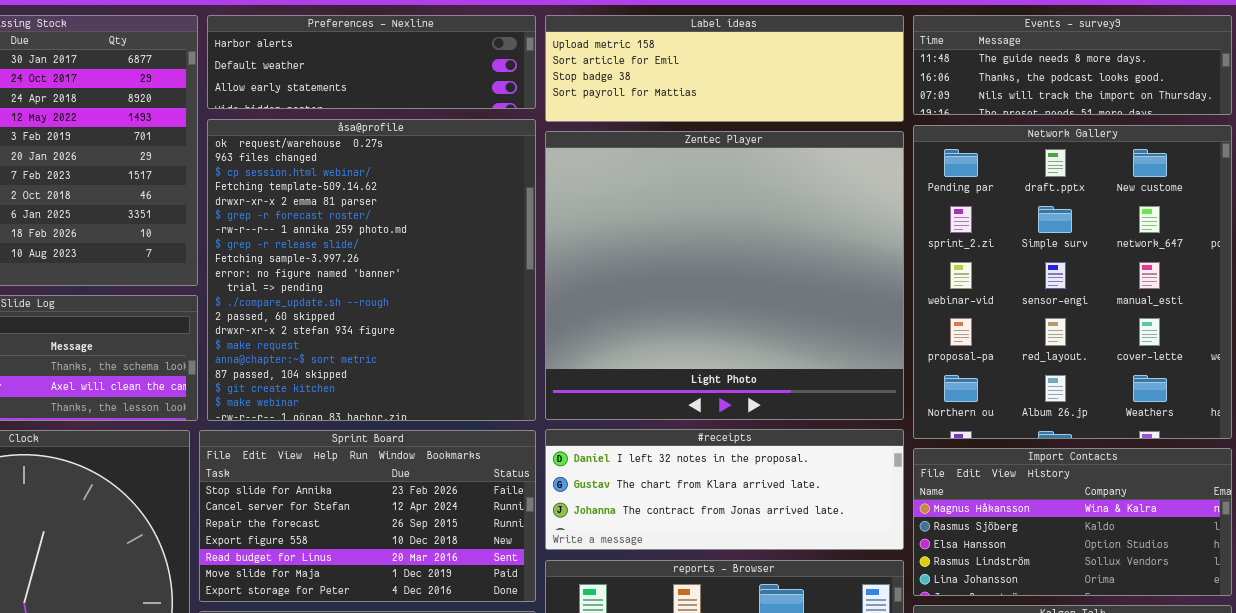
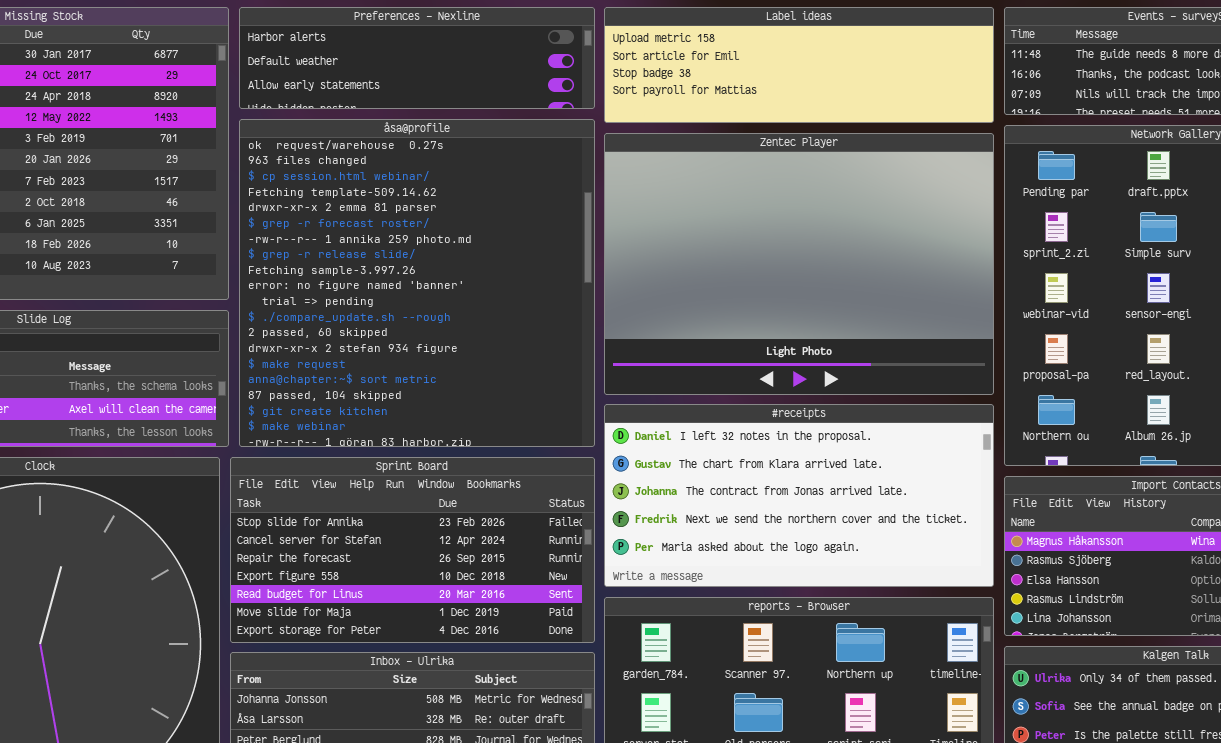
Zentec Player: [545,131,904,420] -> [604,133,994,395], resized
#receipts: [545,429,904,550] -> [604,404,994,587], resized

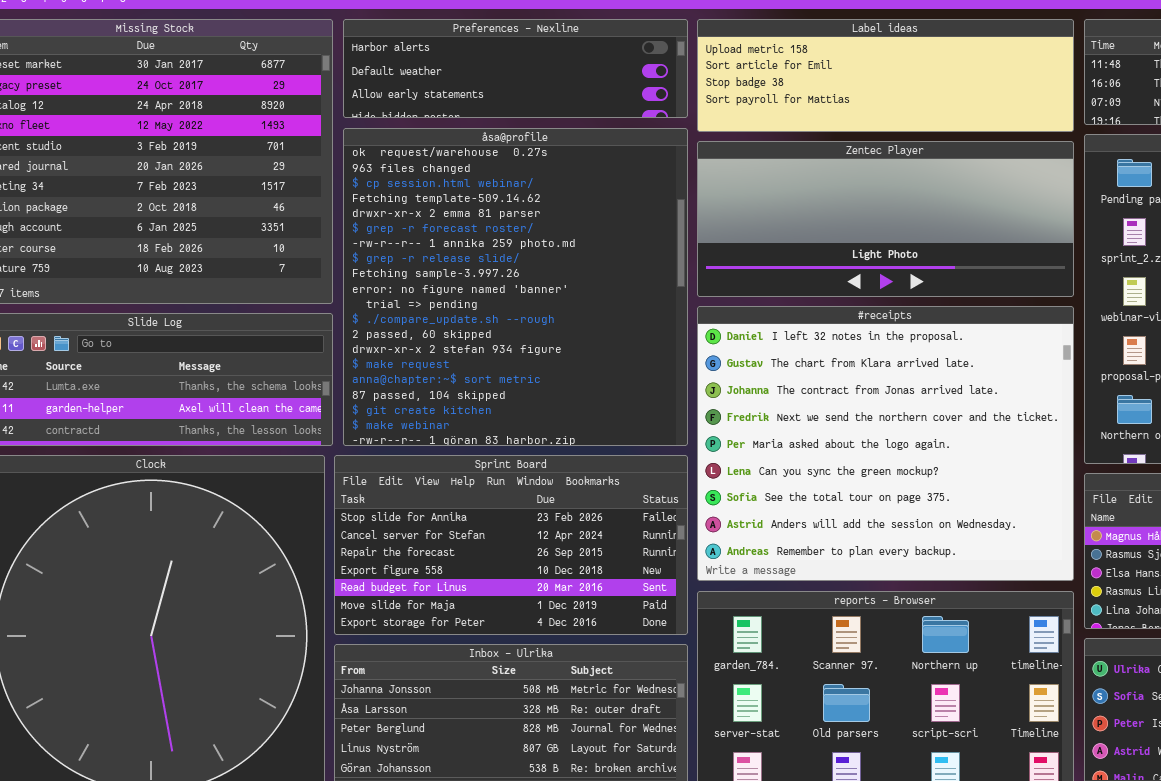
Zentec Player: [604,133,994,395] -> [697,141,1074,297], resized
#receipts: [604,404,994,587] -> [697,306,1074,581], resized

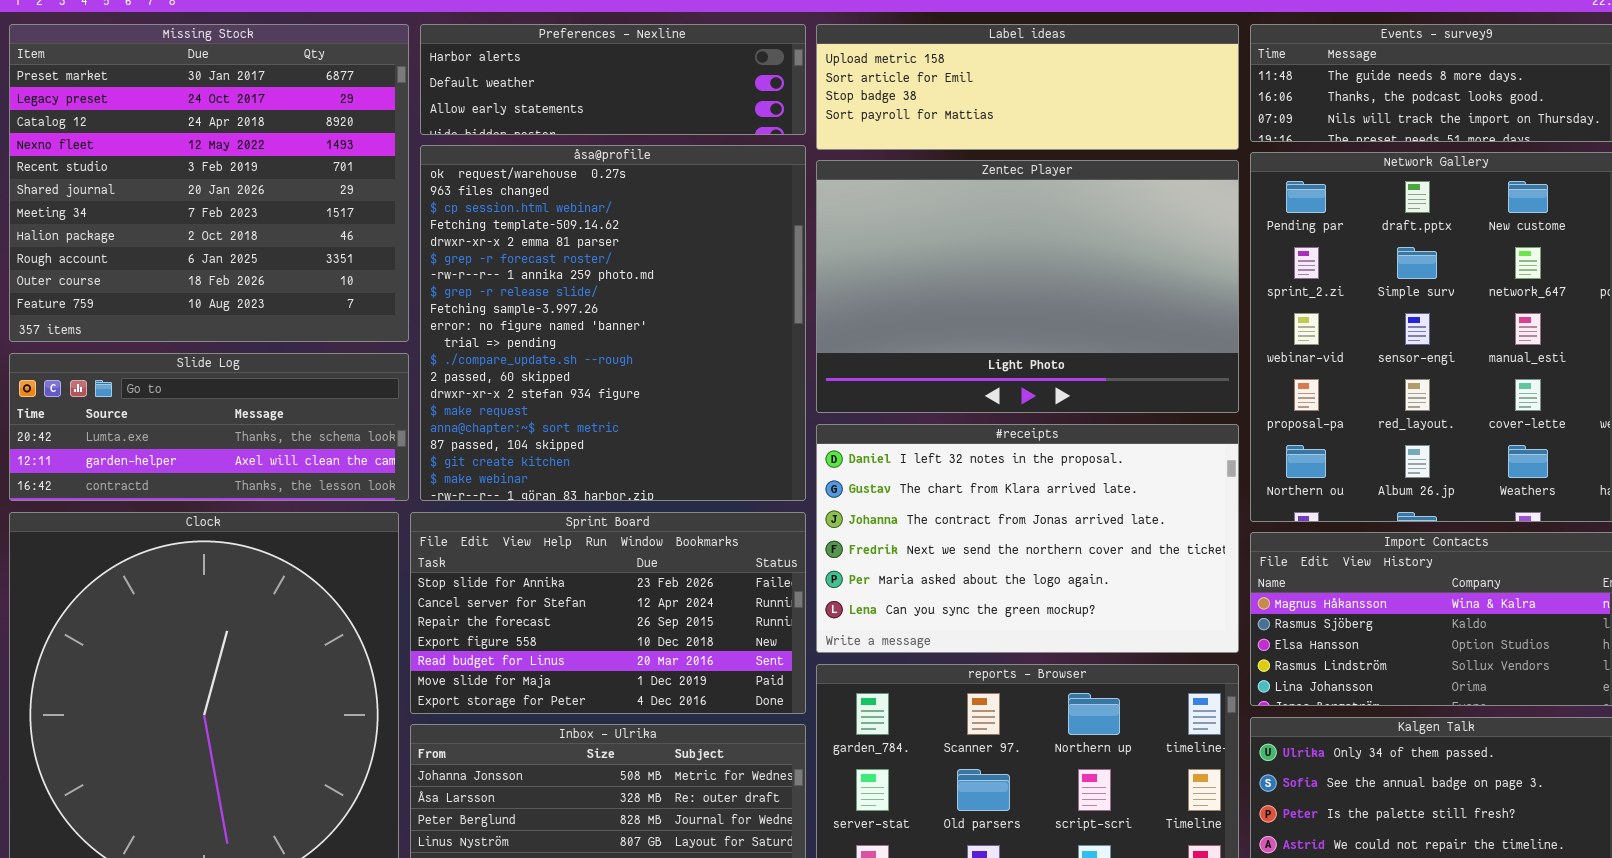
Zentec Player: [697,141,1074,297] -> [816,160,1239,413], resized
#receipts: [697,306,1074,581] -> [816,424,1239,653], resized

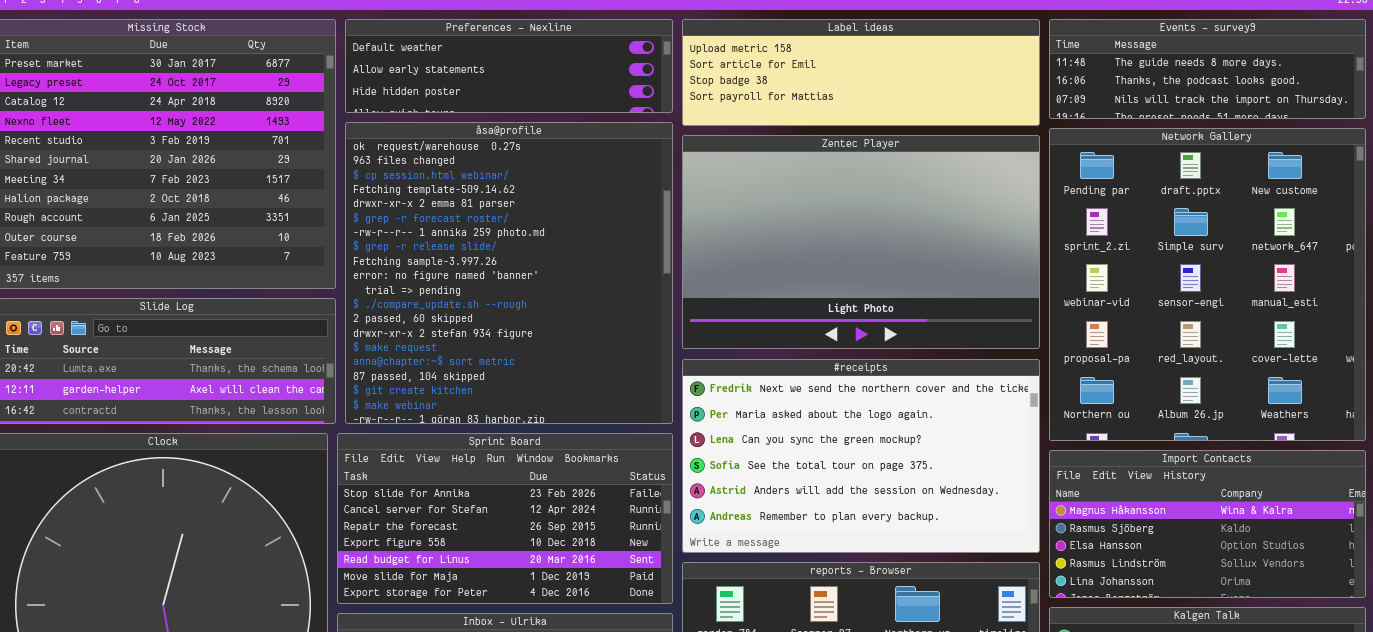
Preferences - Nexline: [420,24,806,135] -> [345,19,673,113], scrolled down 1 row
#receipts: [816,424,1239,653] -> [682,359,1040,553], scrolled down 3 rows

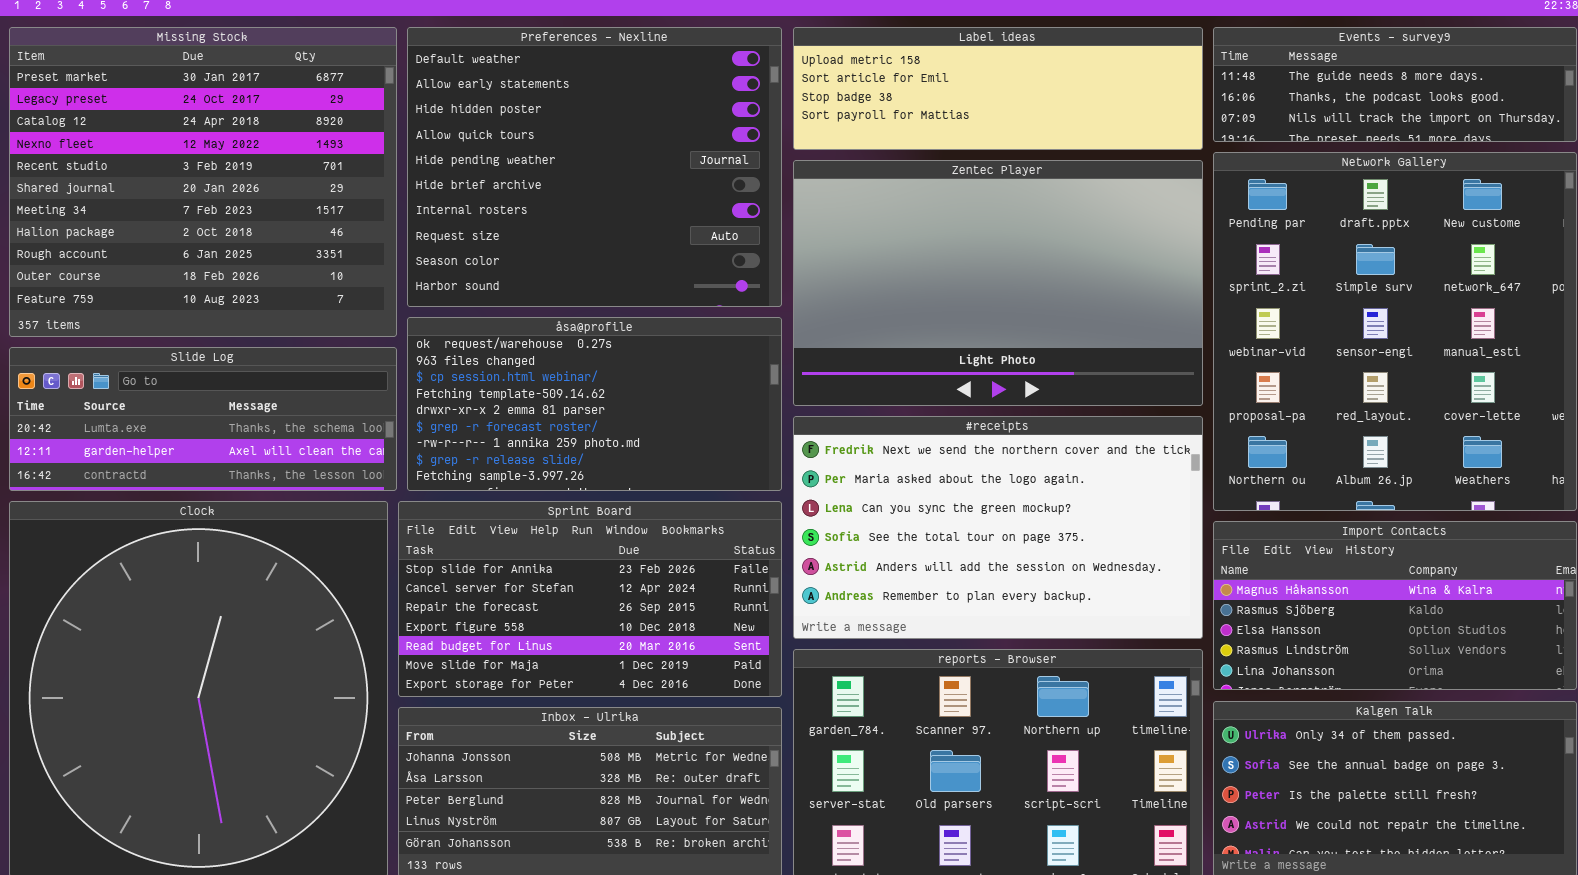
Preferences - Nexline: [345,19,673,113] -> [407,27,782,307], resized
åsa@profile: [345,122,673,424] -> [407,317,782,491], resized

